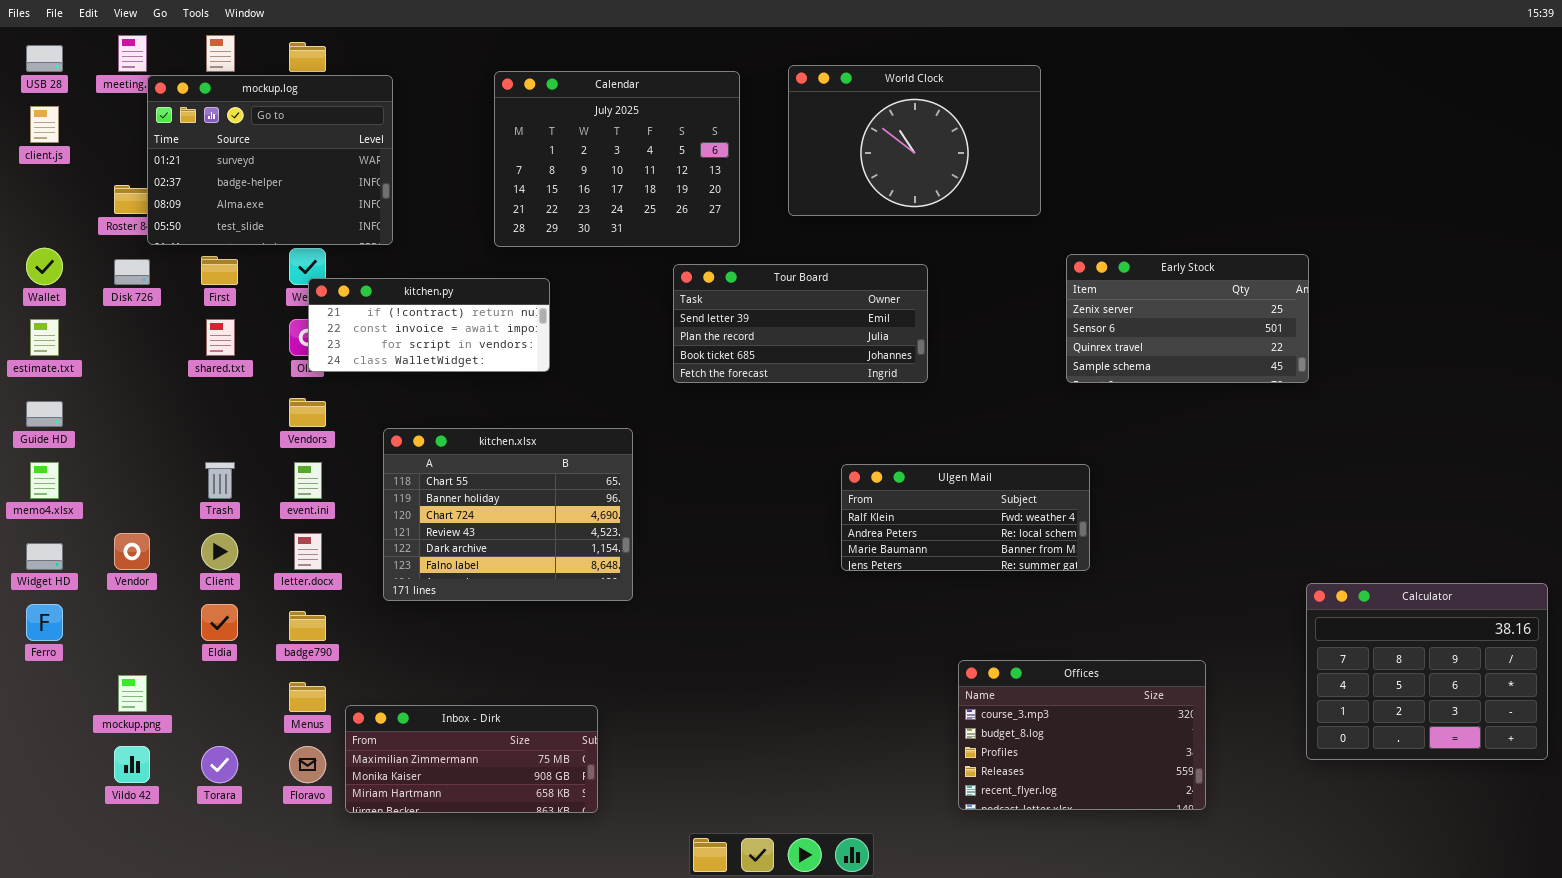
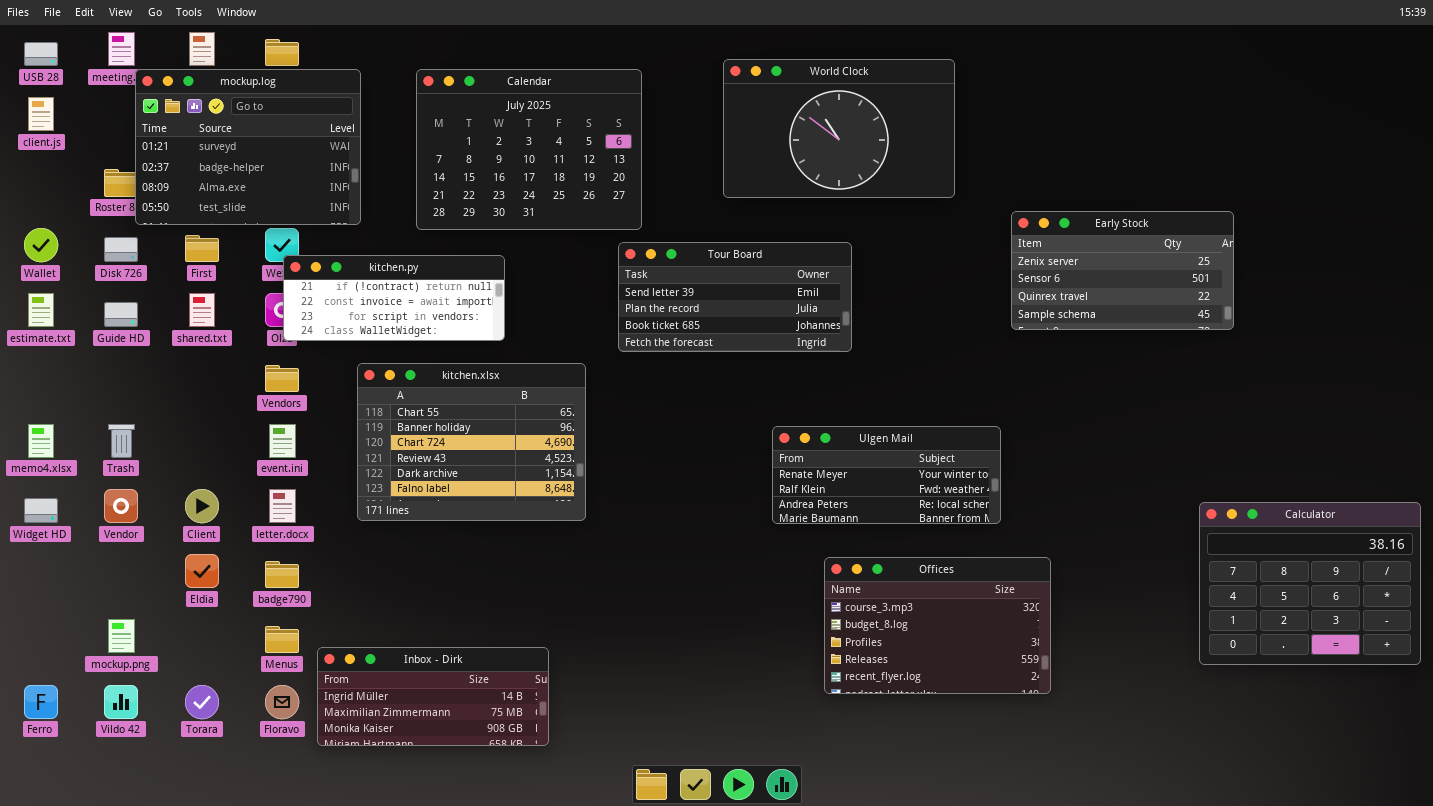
Calendar: [494,71,740,247] -> [416,69,642,230], moved
Early Stock: [1066,254,1309,383] -> [1011,211,1234,330], moved
Guide HD: [26,401,63,427] -> [104,302,138,327], moved
kitchen.xlsx: [383,428,633,601] -> [357,363,586,521], moved
Trash: [205,462,235,499] -> [108,424,135,458], moved
Ulgen Mail: [841,464,1090,571] -> [772,426,1001,524], scrolled up 1 row
Calculator: [1306,583,1548,760] -> [1199,502,1421,665], moved
Ferro: [26,604,63,641] -> [24,685,58,719], moved
Offices: [958,660,1206,810] -> [824,557,1051,694], moved
Inbox - Dirk: [345,705,598,813] -> [317,647,549,746], scrolled up 1 row

